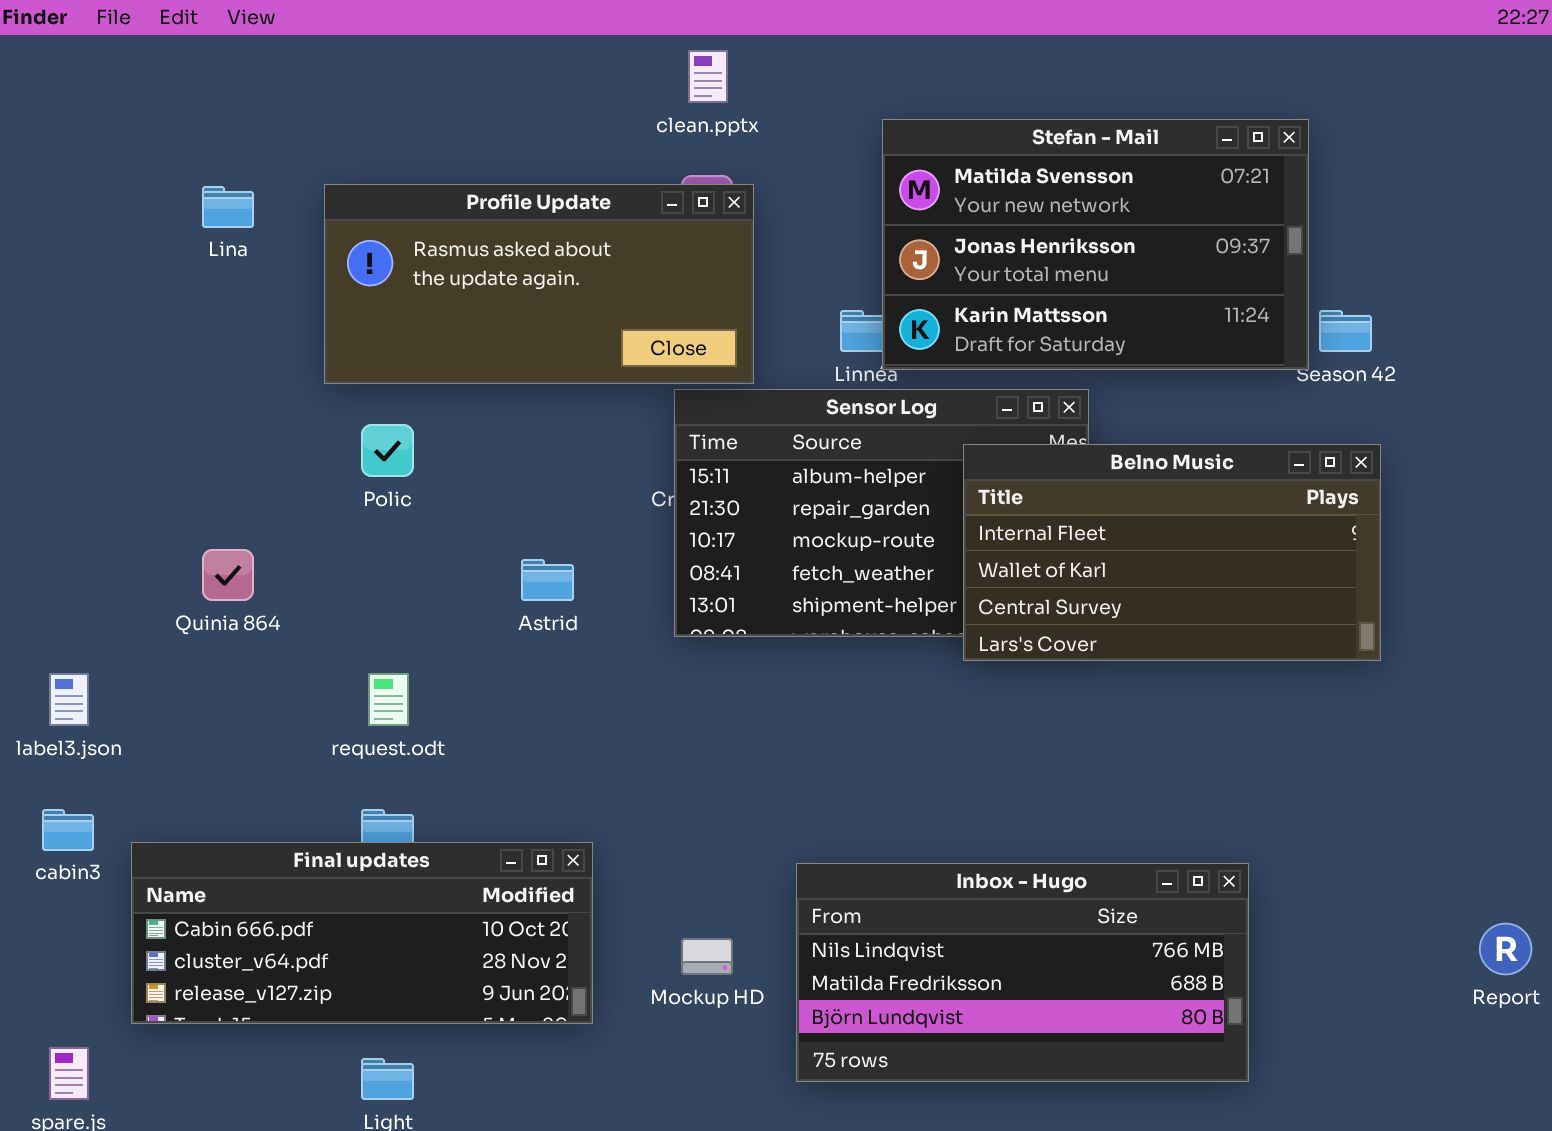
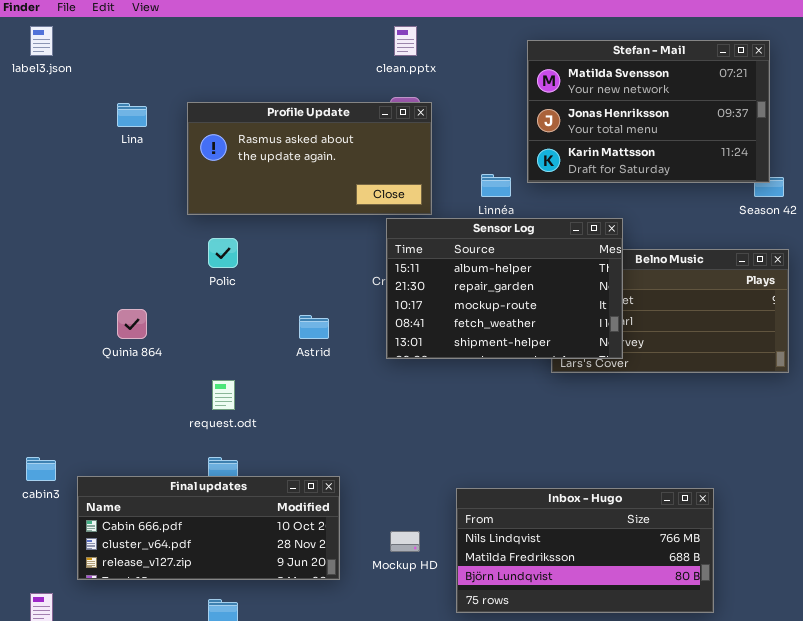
Stefan - Mail: [882,119,1309,370] -> [527,40,770,183], moved
Sensor Log: [674,389,1089,637] -> [386,218,623,359], raised
label3.json: [49,673,89,726] -> [30,26,53,56], moved

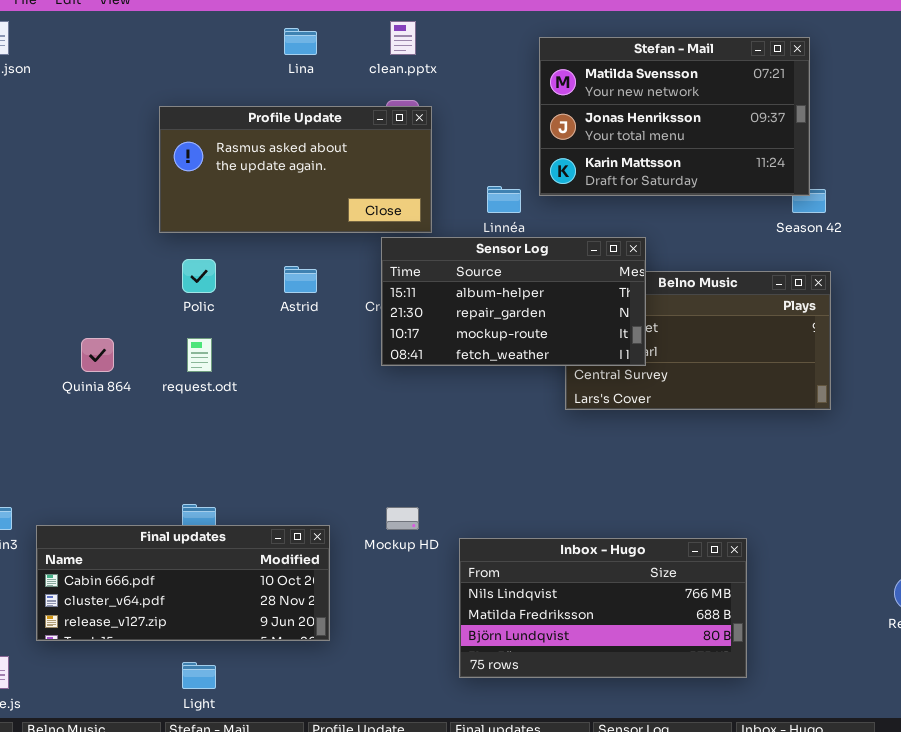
Lina: [117,103,147,127] -> [284,28,317,55], moved
Sensor Log: [386,218,623,359] -> [381,237,646,366], resized
Astrid: [299,315,329,339] -> [284,266,317,293], moved
request.odt: [212,380,235,410] -> [187,338,212,372], moved
Mockup HD: [390,531,420,552] -> [386,507,419,530], moved

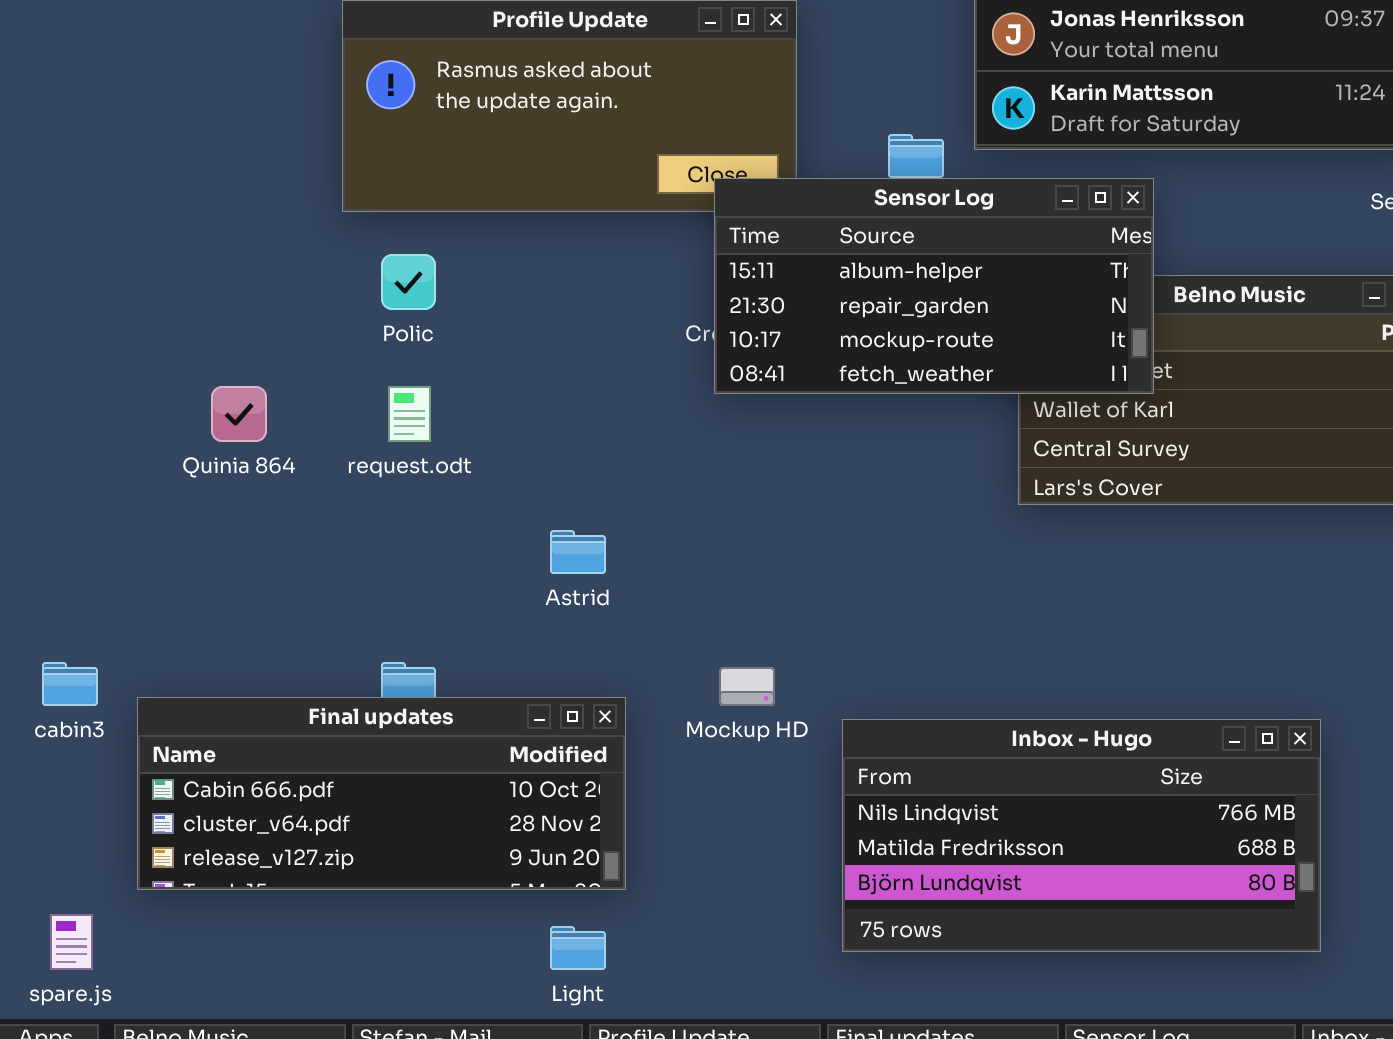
Sensor Log: [381,237,646,366] -> [714,178,1154,394], moved
Astrid: [284,266,317,293] -> [550,530,606,574], moved
Light: [182,662,216,689] -> [550,926,606,970], moved

